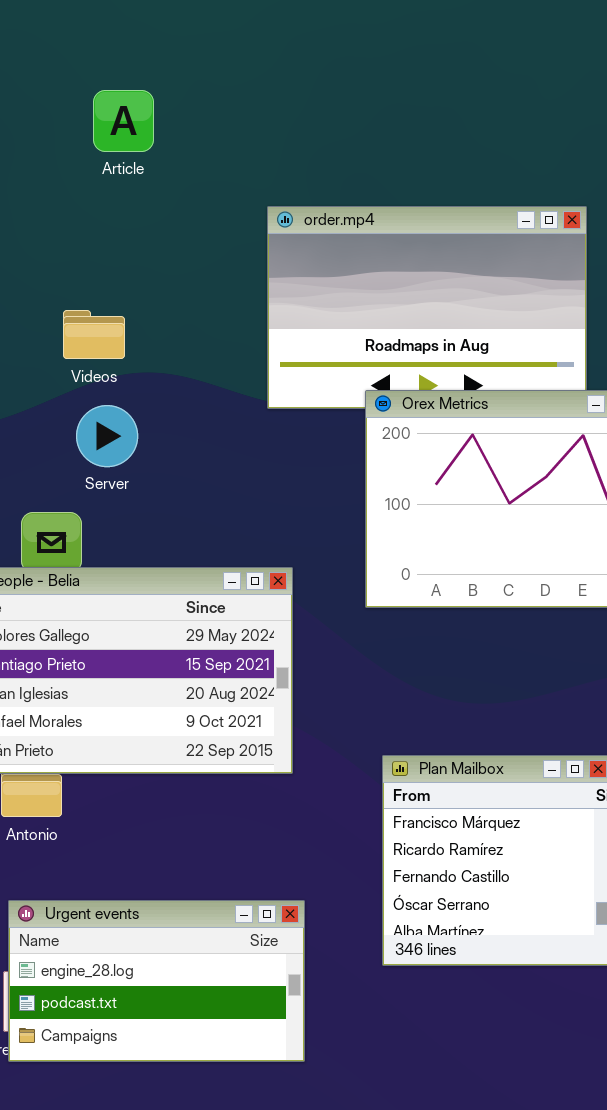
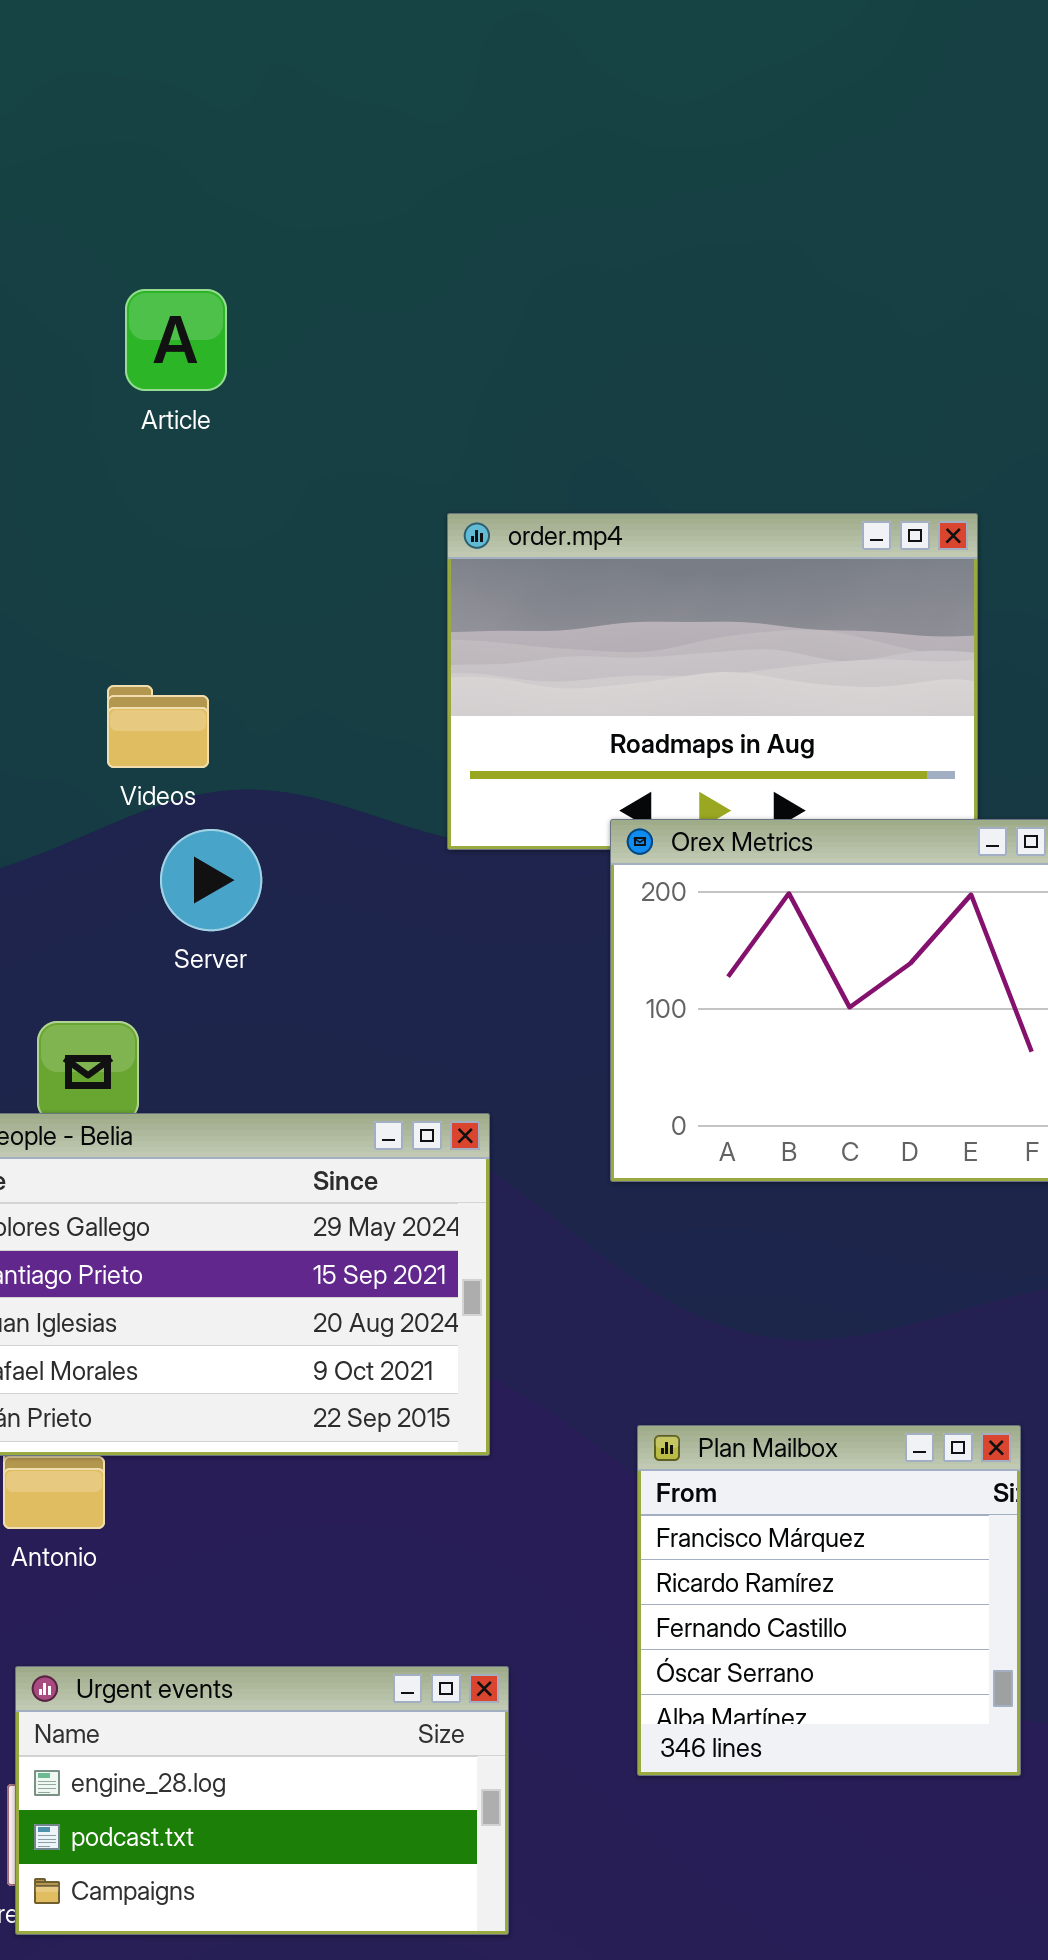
Article: [93,90,154,152] -> [125,289,227,391], moved
Server: [76,405,138,467] -> [160,829,262,931], moved

